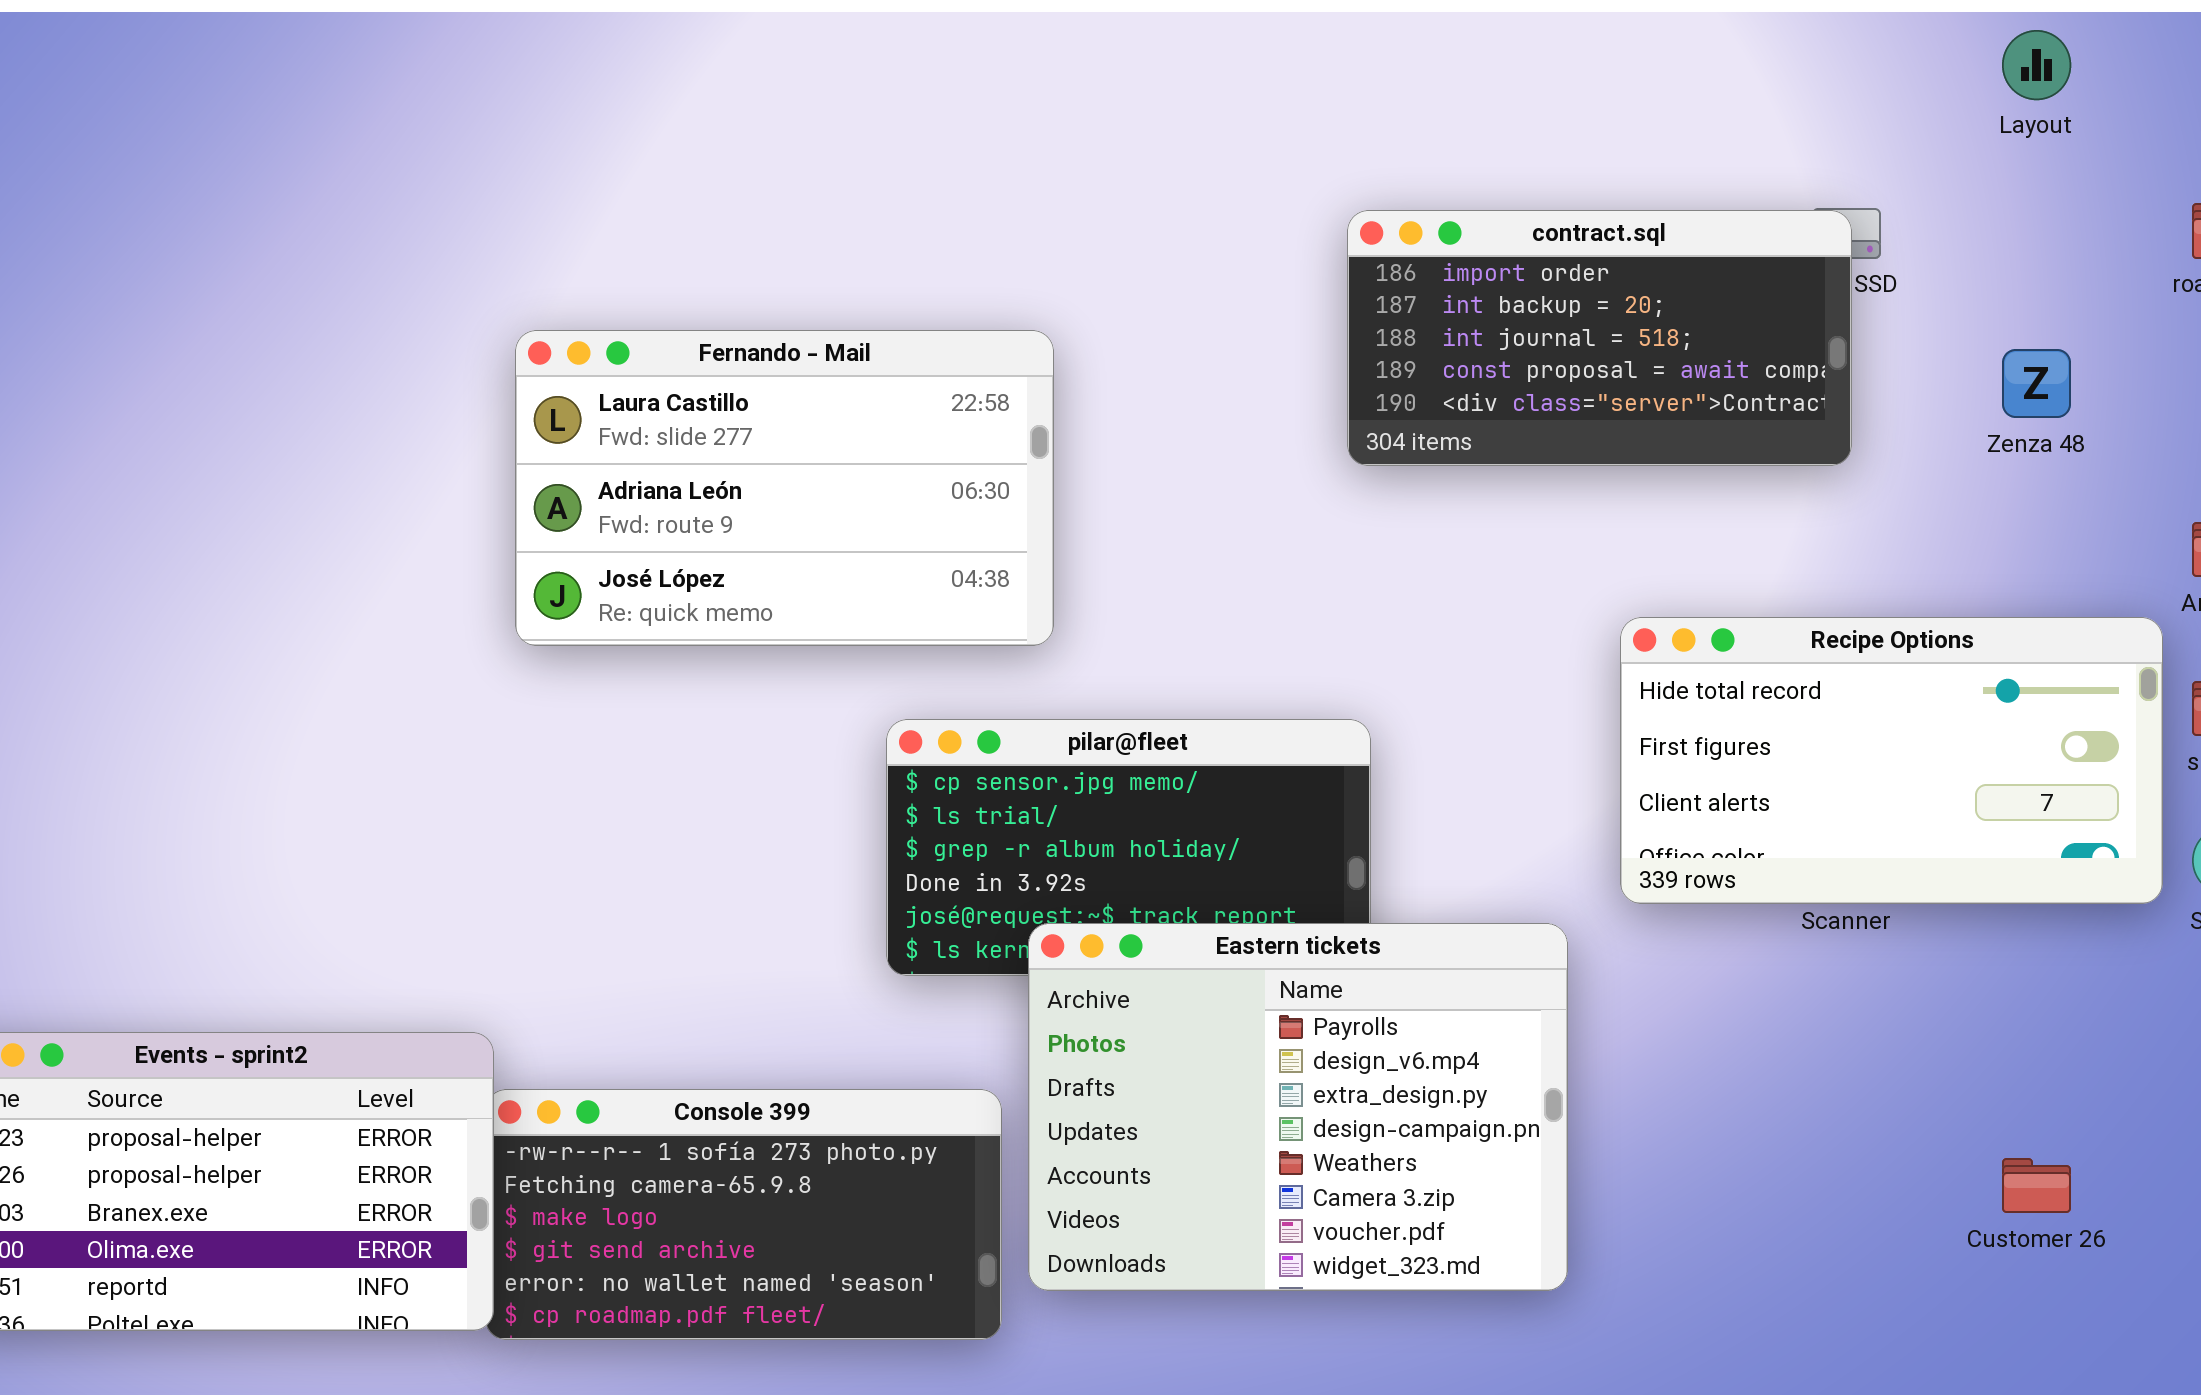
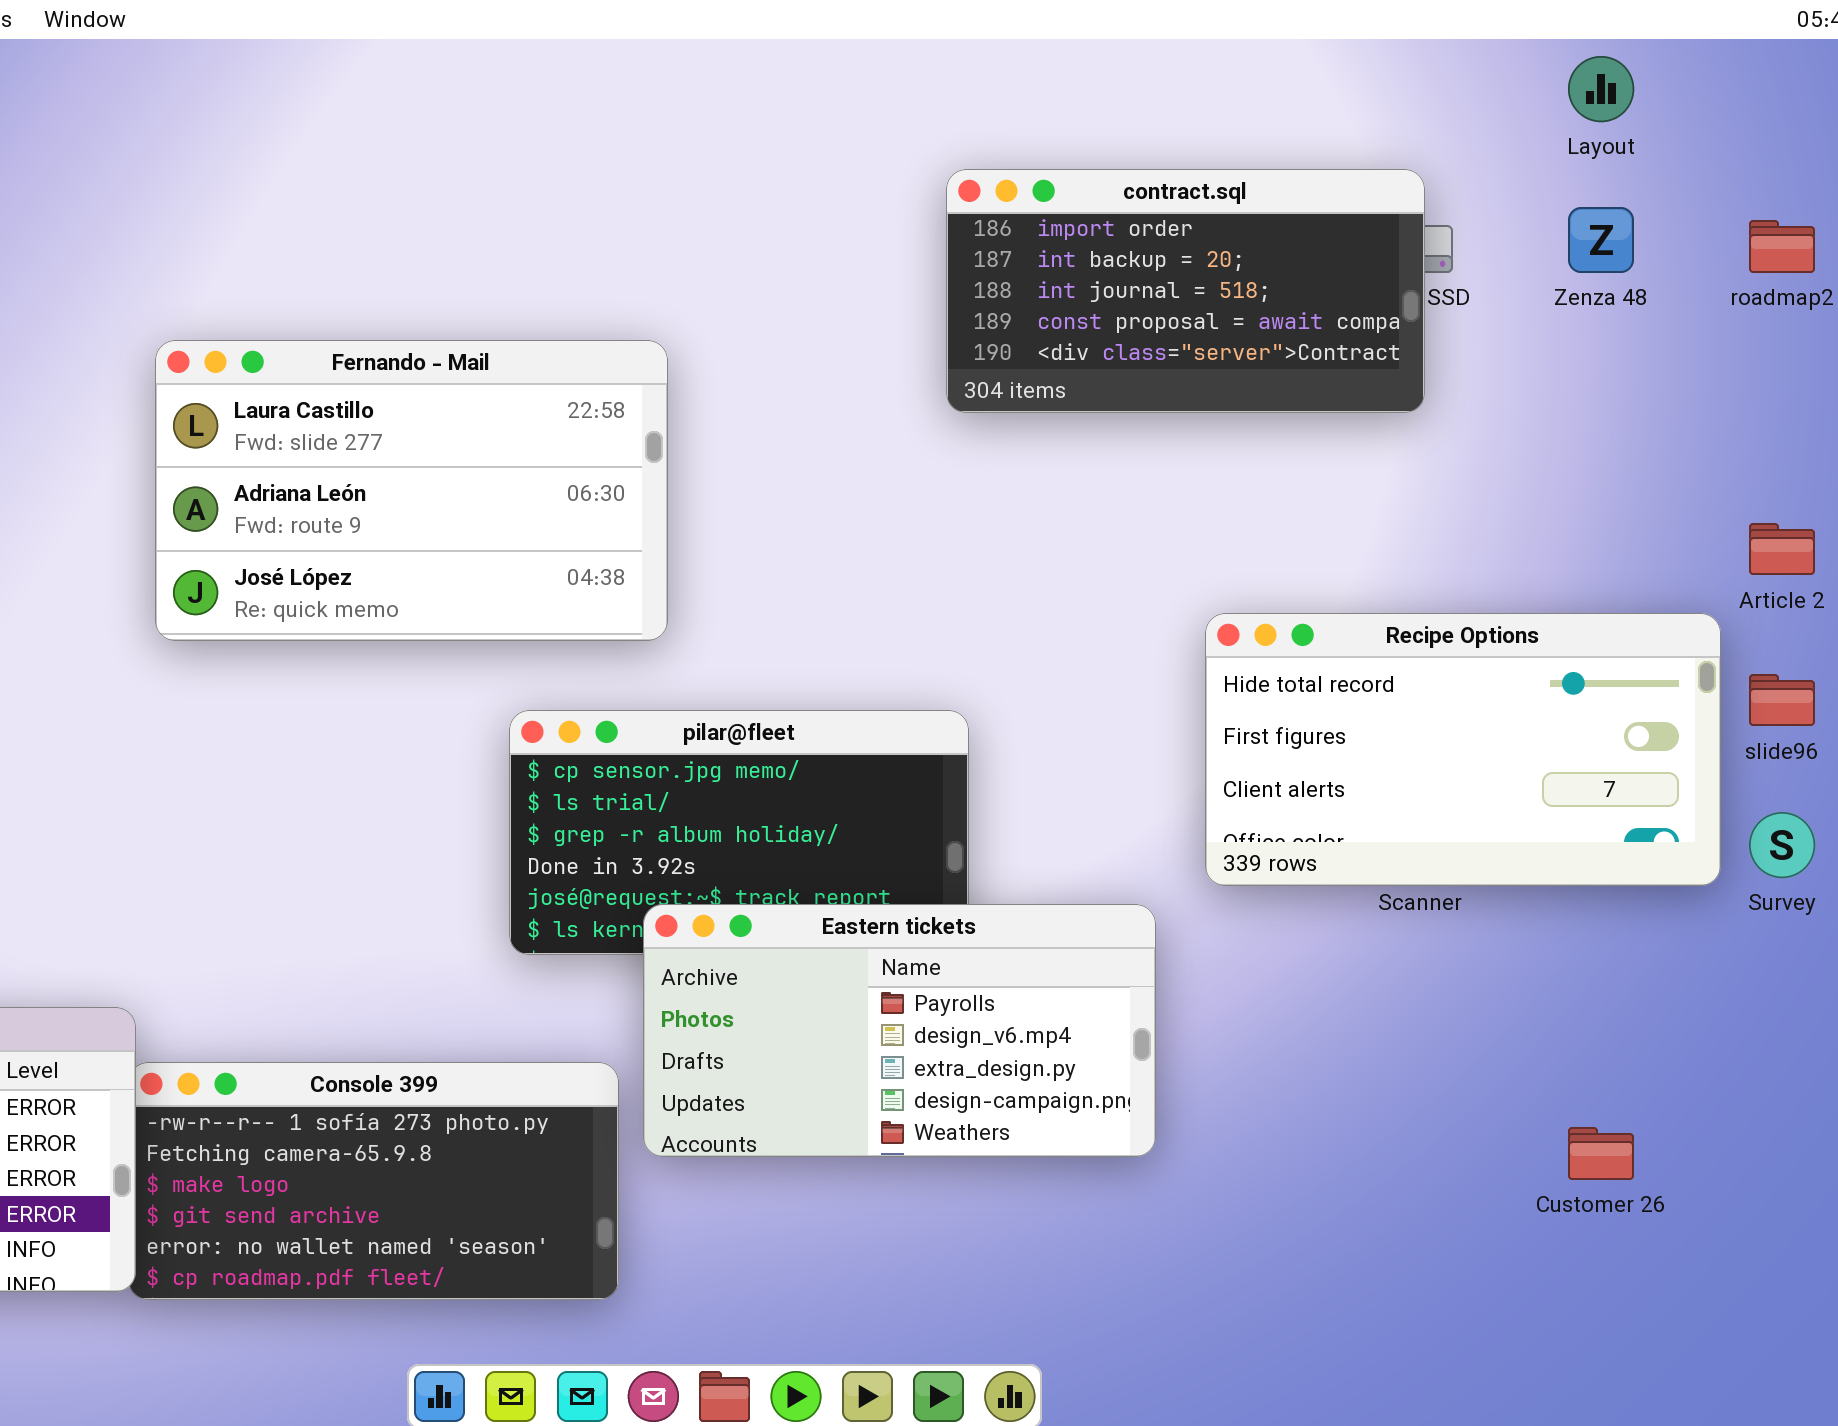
contract.sql: [1347,210,1852,466] -> [946,169,1425,413], moved
Zenza 48: [2002,349,2071,418] -> [1568,207,1634,273], moved
Eastern tickets: [1028,923,1568,1291] -> [643,904,1156,1157], resized

